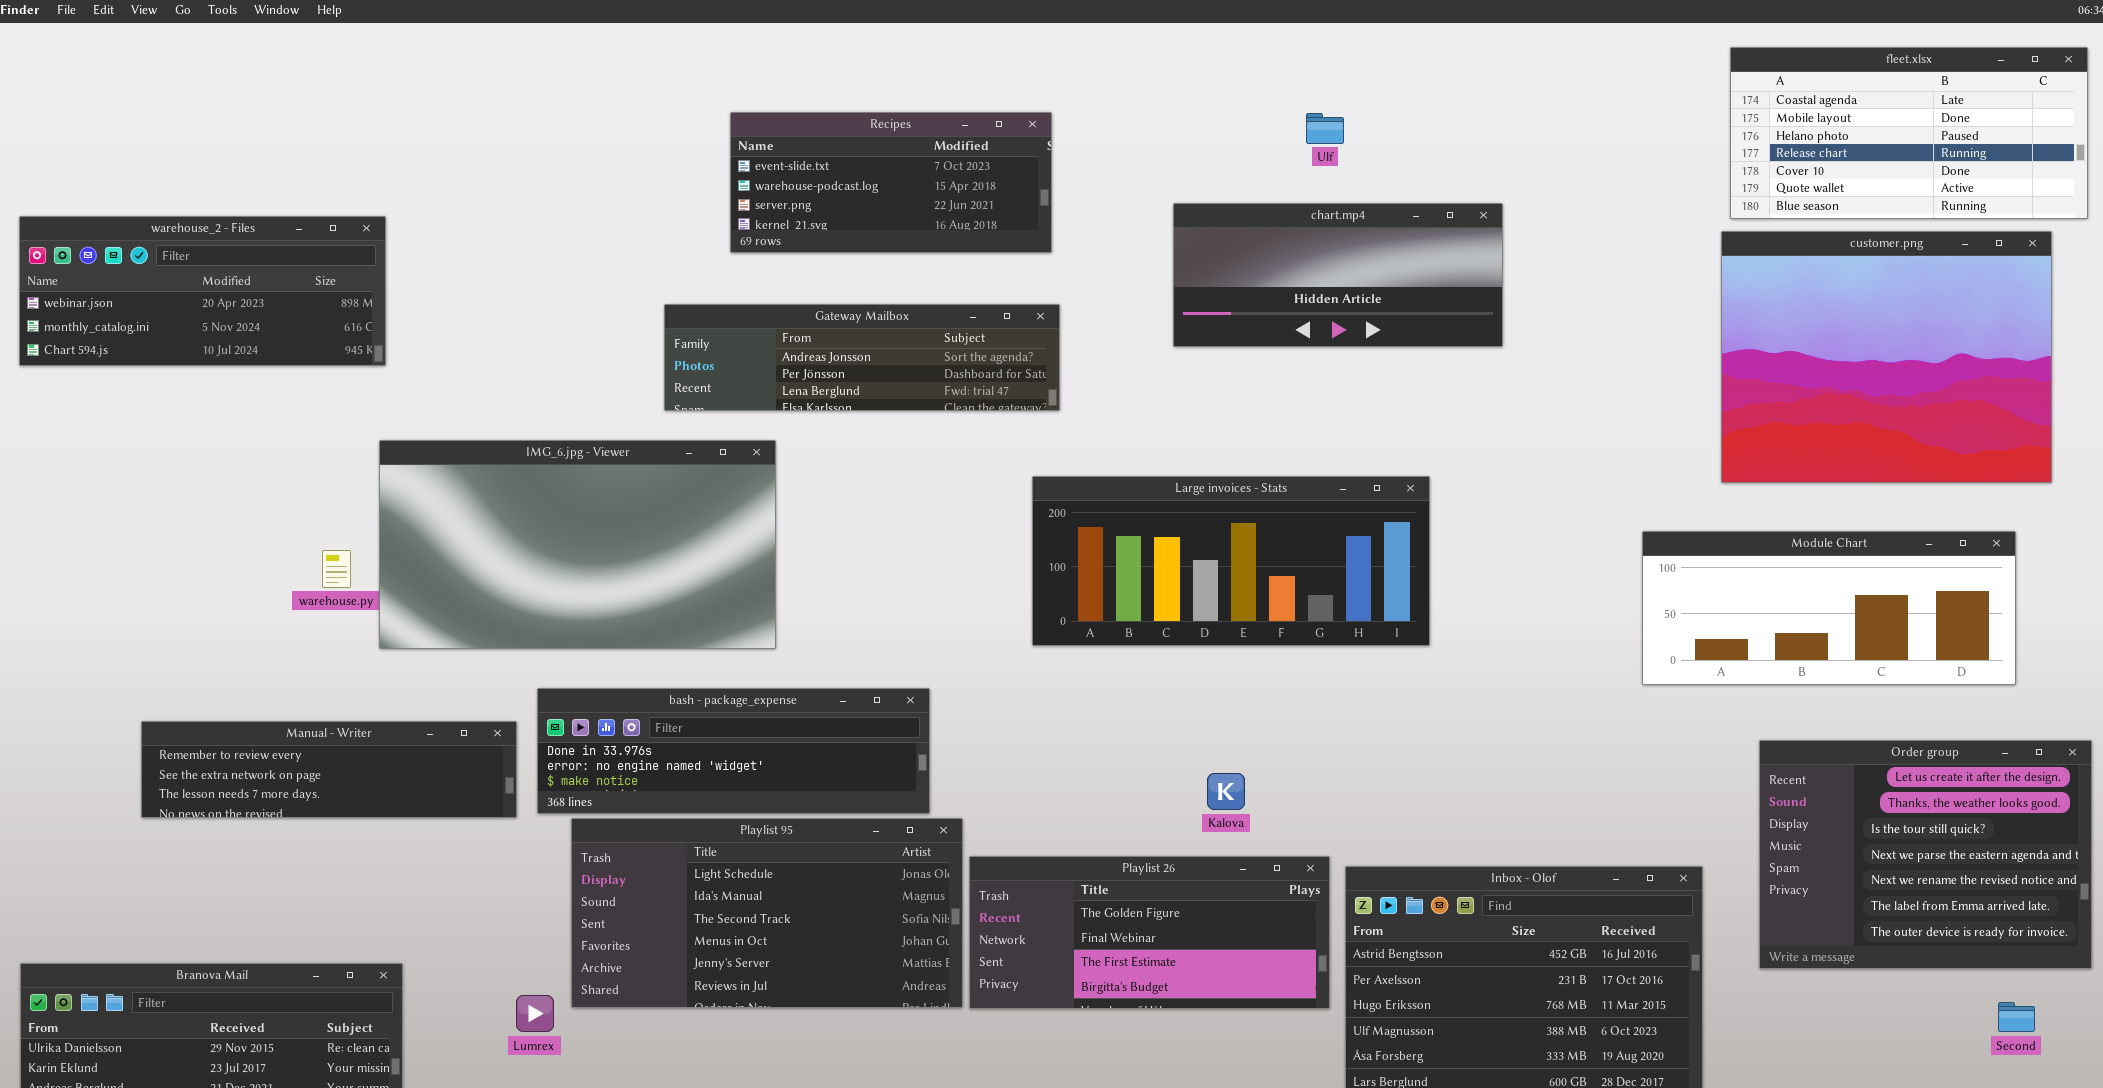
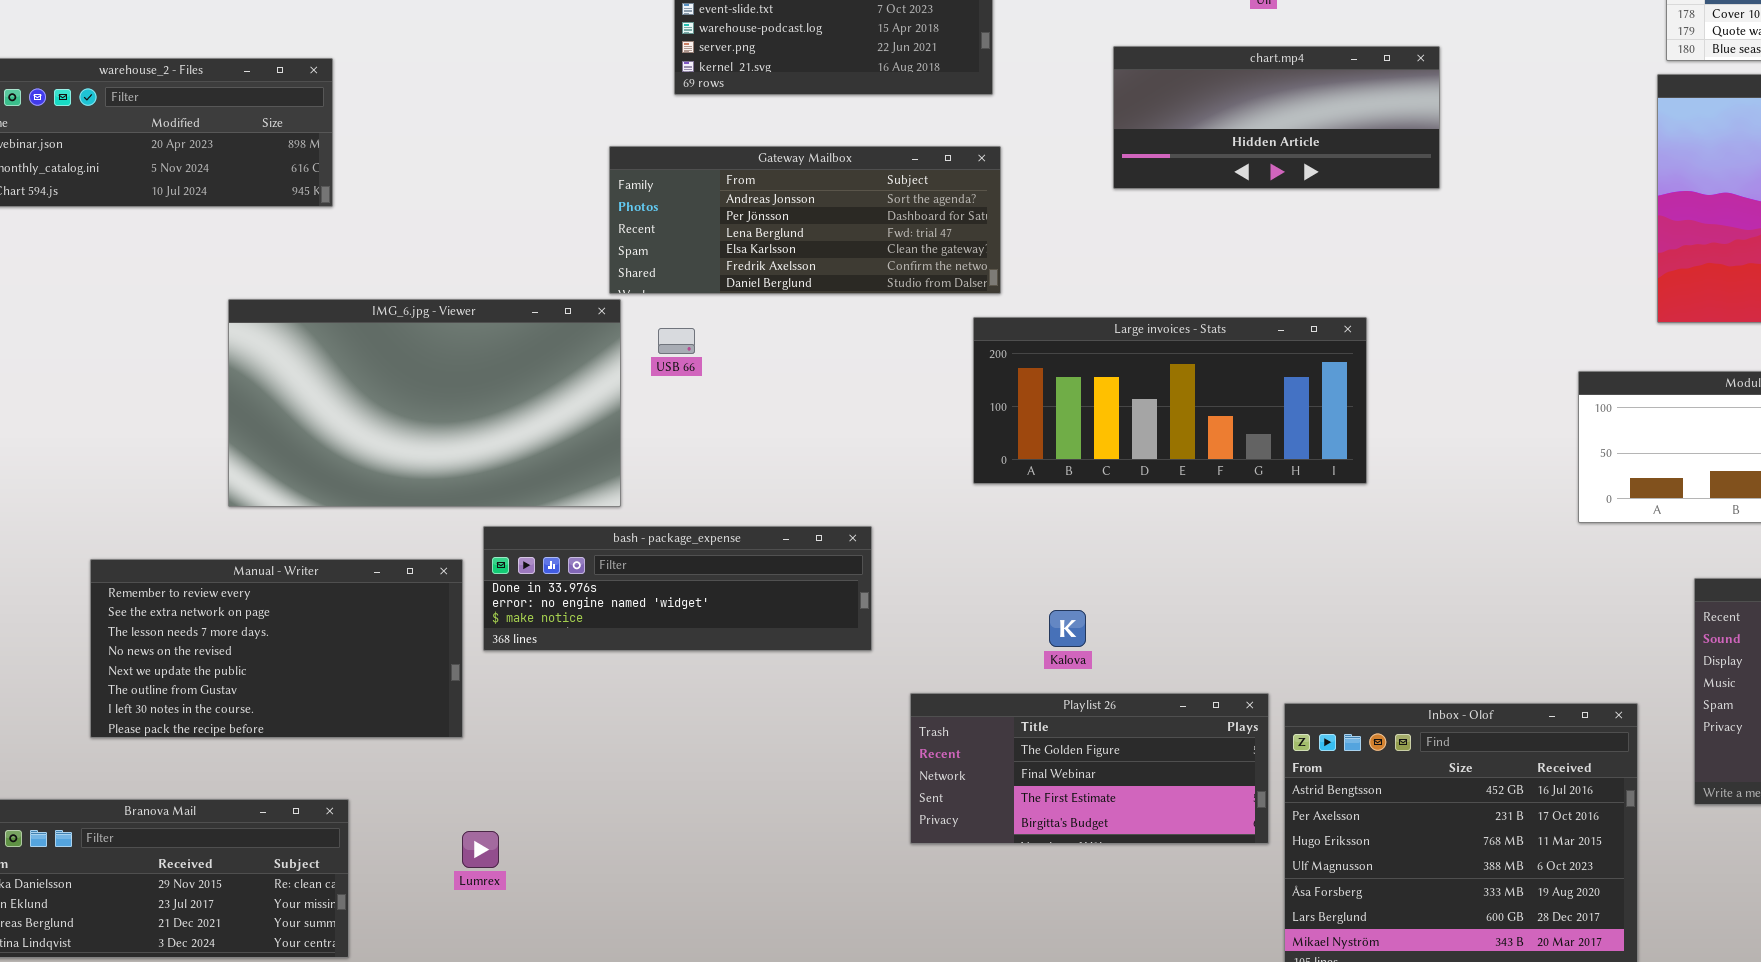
Gateway Mailbox: [664,304,1060,411] -> [609,146,1001,294], resized
IMG_6.jpg - Viewer: [379,440,776,649] -> [228,299,621,507], moved
Manual - Writer: [141,721,517,818] -> [90,559,463,738], resized
Kalova: [1207,773,1245,810] -> [1049,610,1086,647], moved
Playlist 95: [571,818,963,1008] -> none, closed

